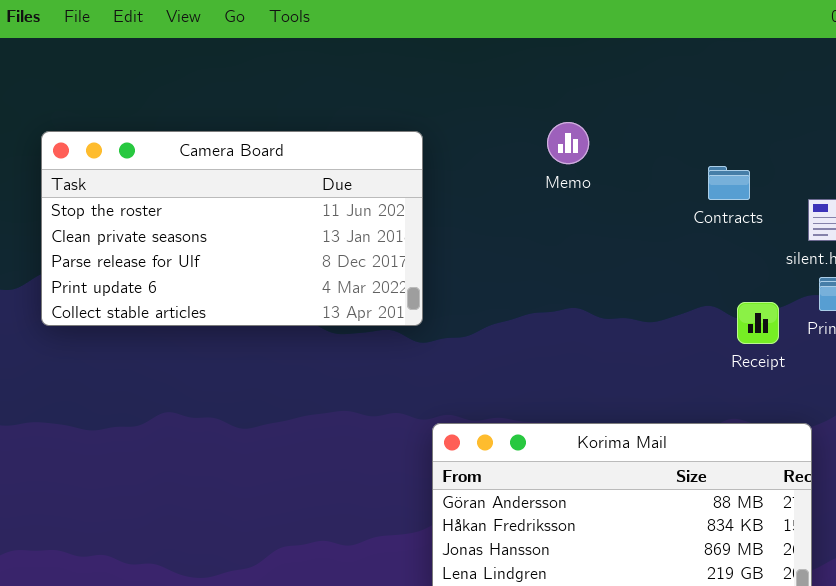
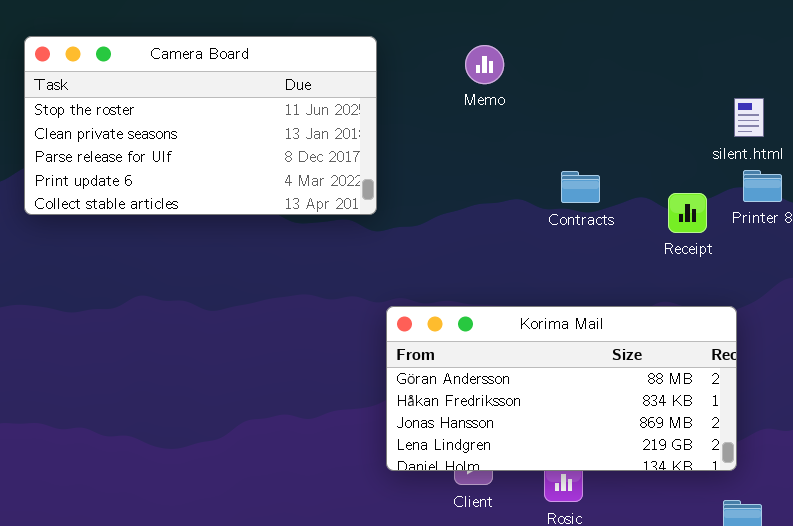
Memo: [547,122,589,164] -> [465,45,504,84], moved
Contracts: [708,166,750,200] -> [561,171,600,203], moved

